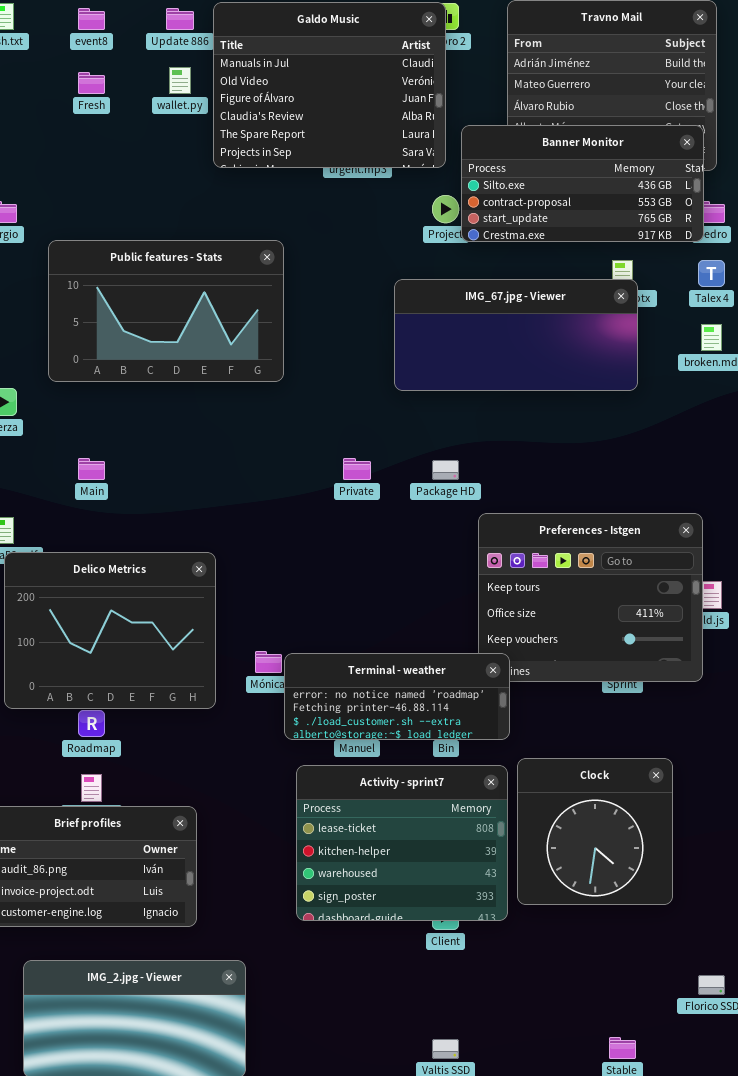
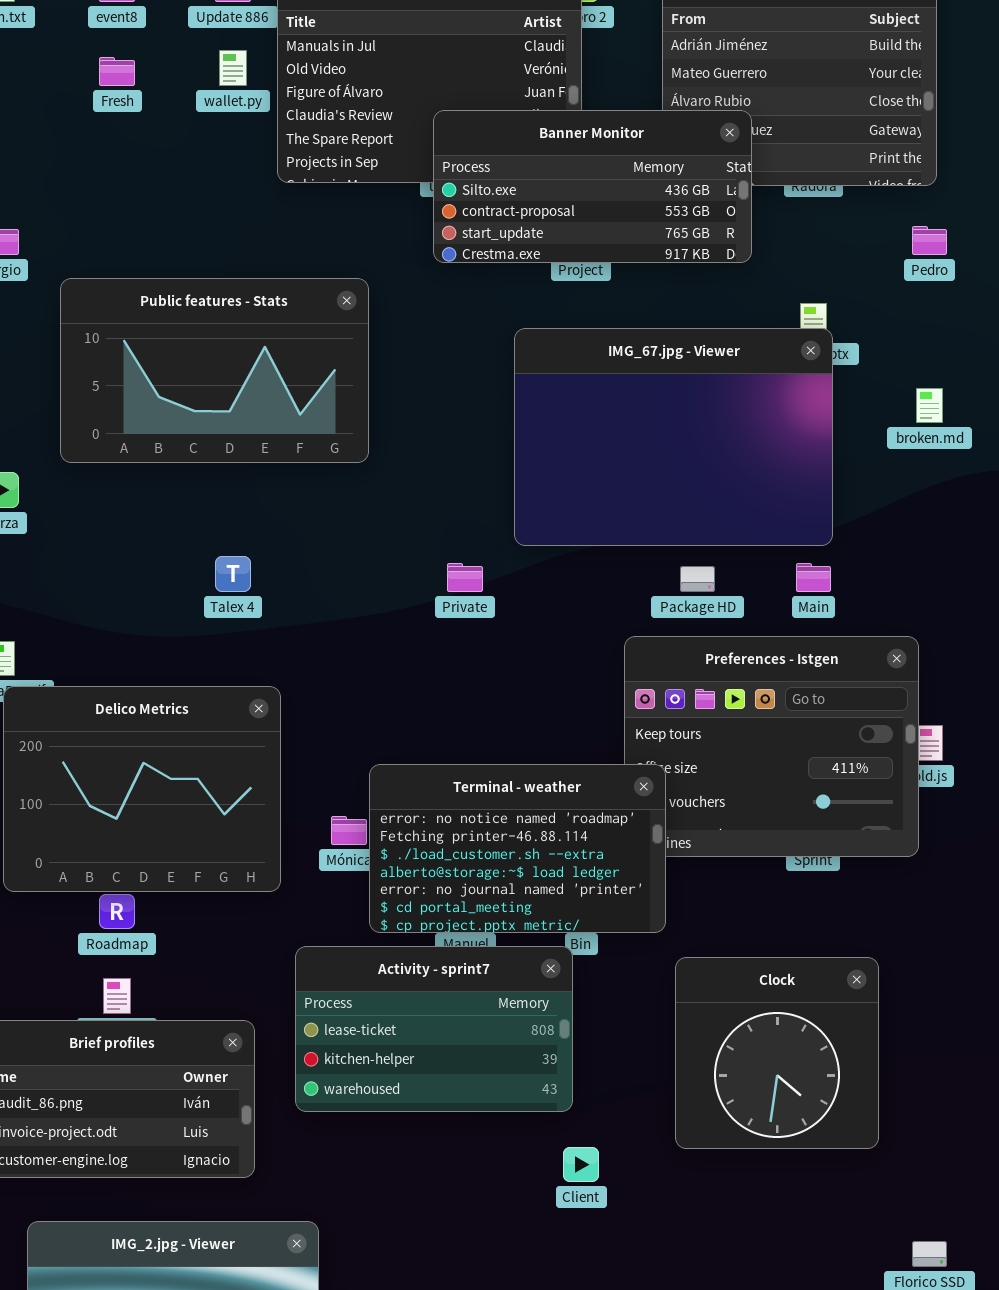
Banner Monitor: [461,125,704,242] -> [433,110,752,263], moved
Talex 4: [698,260,725,287] -> [215,556,251,592], moved
IMG_67.jpg - Viewer: [394,279,638,391] -> [514,328,833,546], resized
Main: [78,458,105,480] -> [796,563,831,592], moved
Package HD: [432,460,459,480] -> [680,566,715,592], moved
Terminal - weather: [284,653,510,740] -> [369,764,666,933], resized
Activity - sprint7: [296,765,508,921] -> [295,946,573,1112], moved, resized

